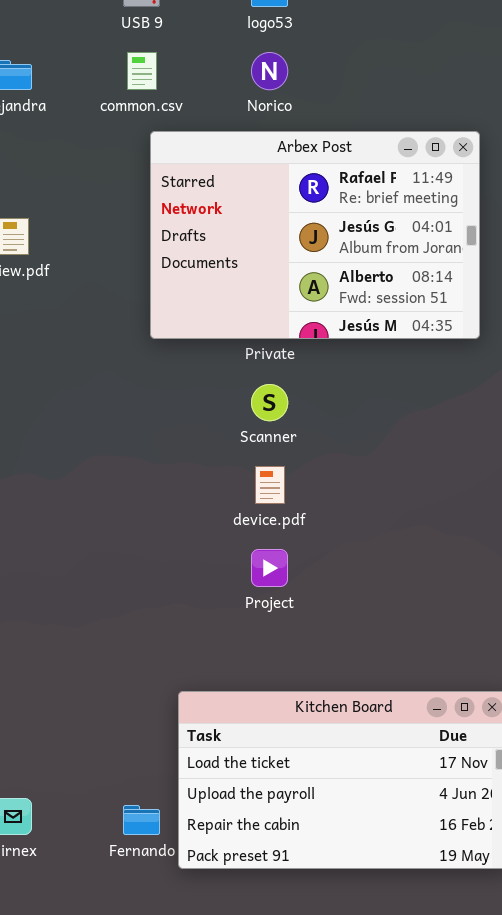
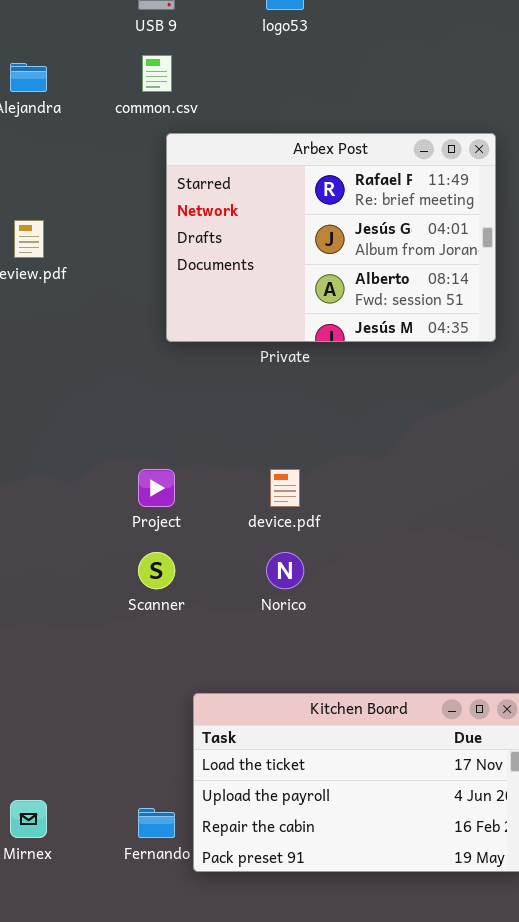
Norico: [251,52,288,90] -> [266,552,304,589], moved
Scanner: [251,384,288,421] -> [138,552,175,589], moved
Project: [251,549,288,587] -> [138,469,175,507], moved

